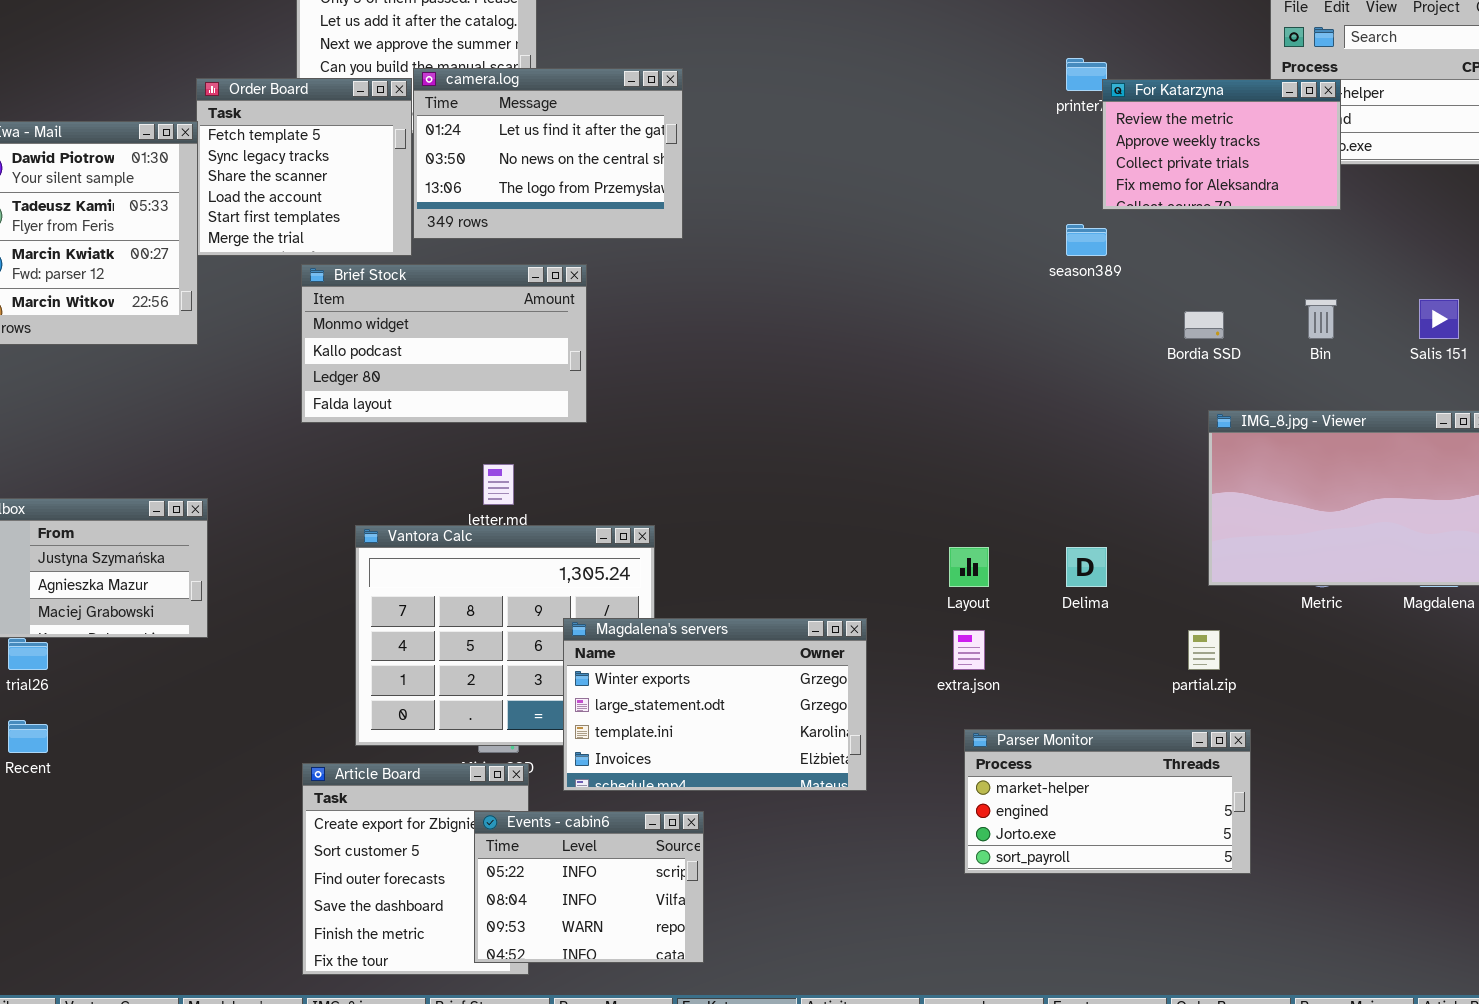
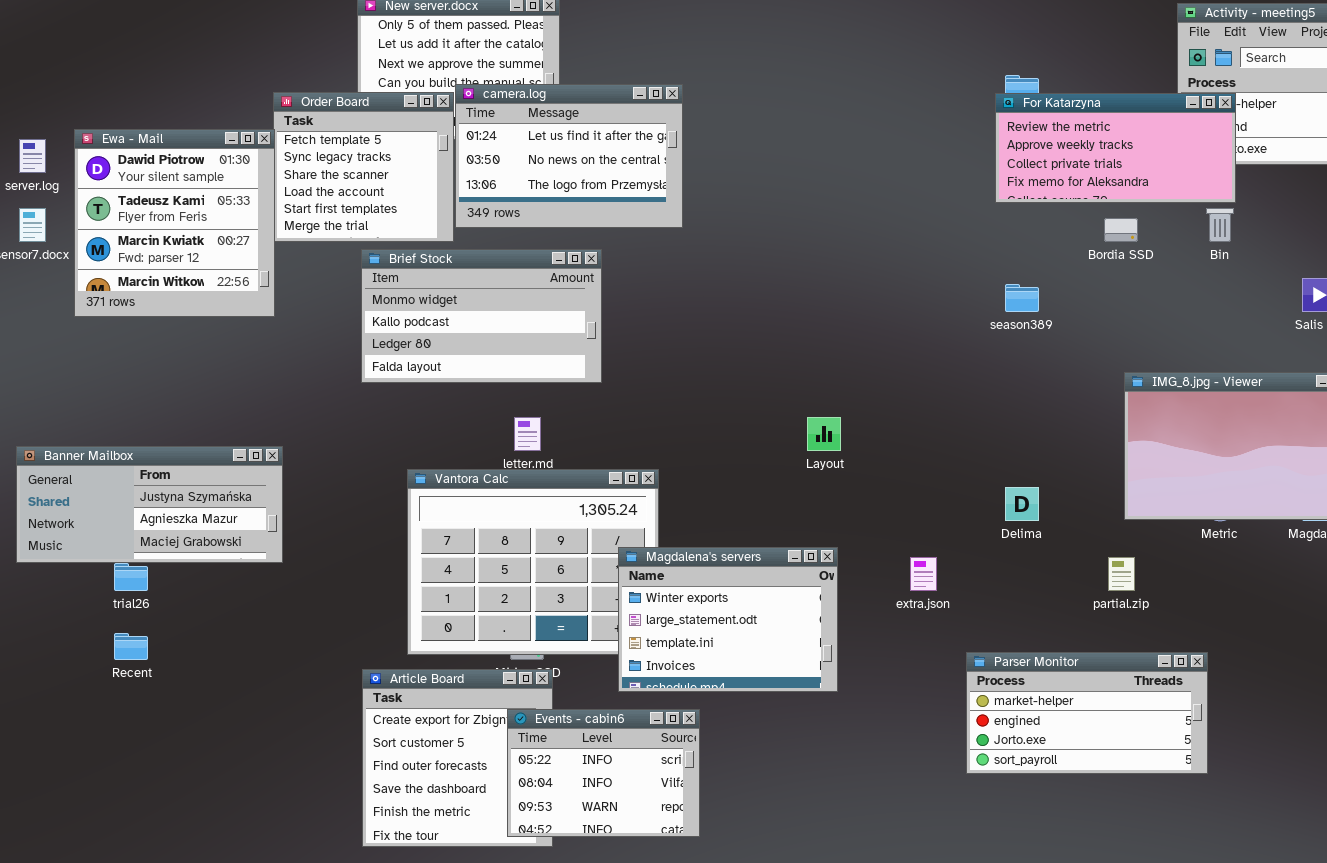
For Katarzyna: [1102,79,1341,210] -> [995,93,1236,203], resized
season389: [1066,224,1107,256] -> [1005,284,1039,312], moved
Bin: [1305,299,1337,339] -> [1206,208,1234,242], moved
Bordia SSD: [1184,311,1224,339] -> [1104,218,1138,242], moved
Layout: [949,547,989,587] -> [807,417,841,451], moved
Magdalena's servers: [563,618,867,791] -> [618,547,838,692], resized
Parser Monitor: [964,729,1251,874] -> [966,652,1208,774], moved

